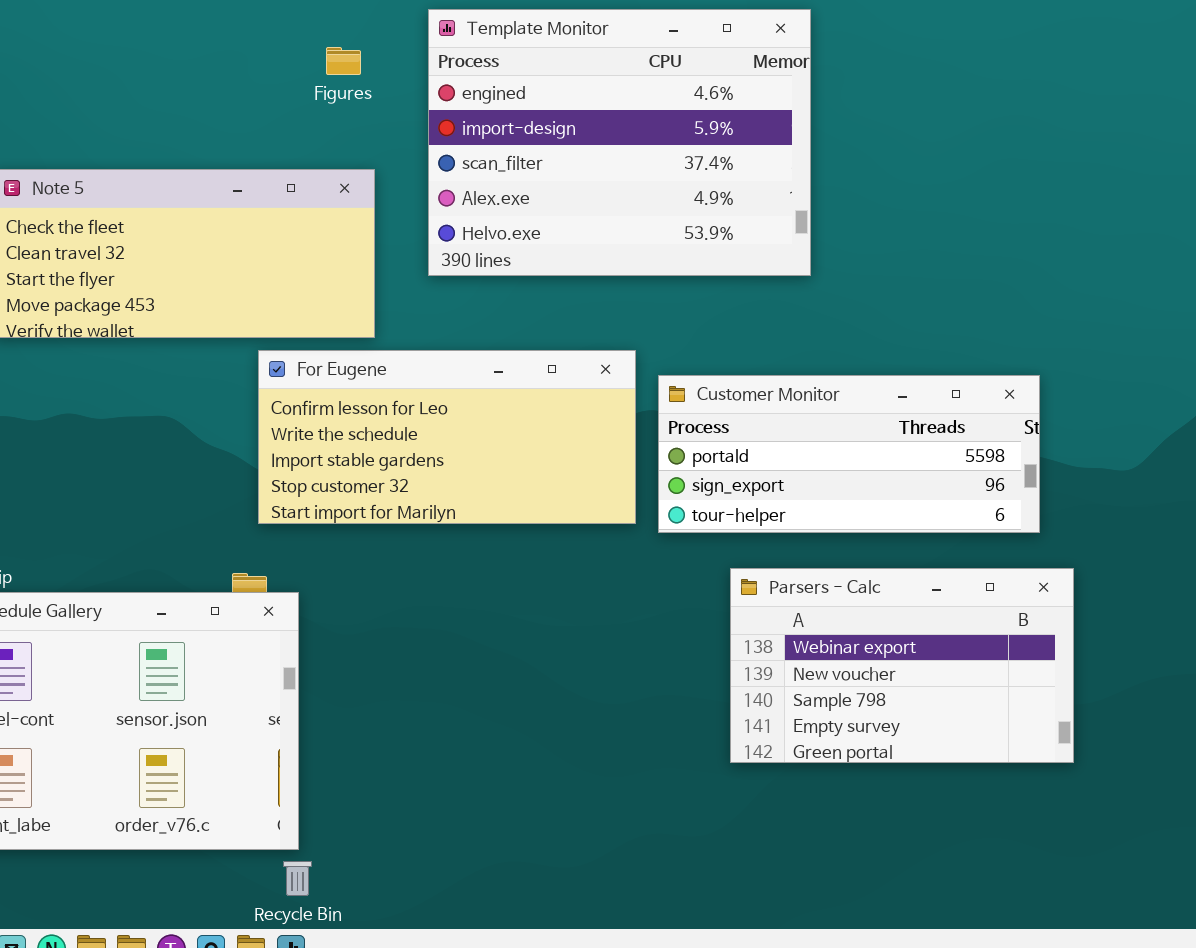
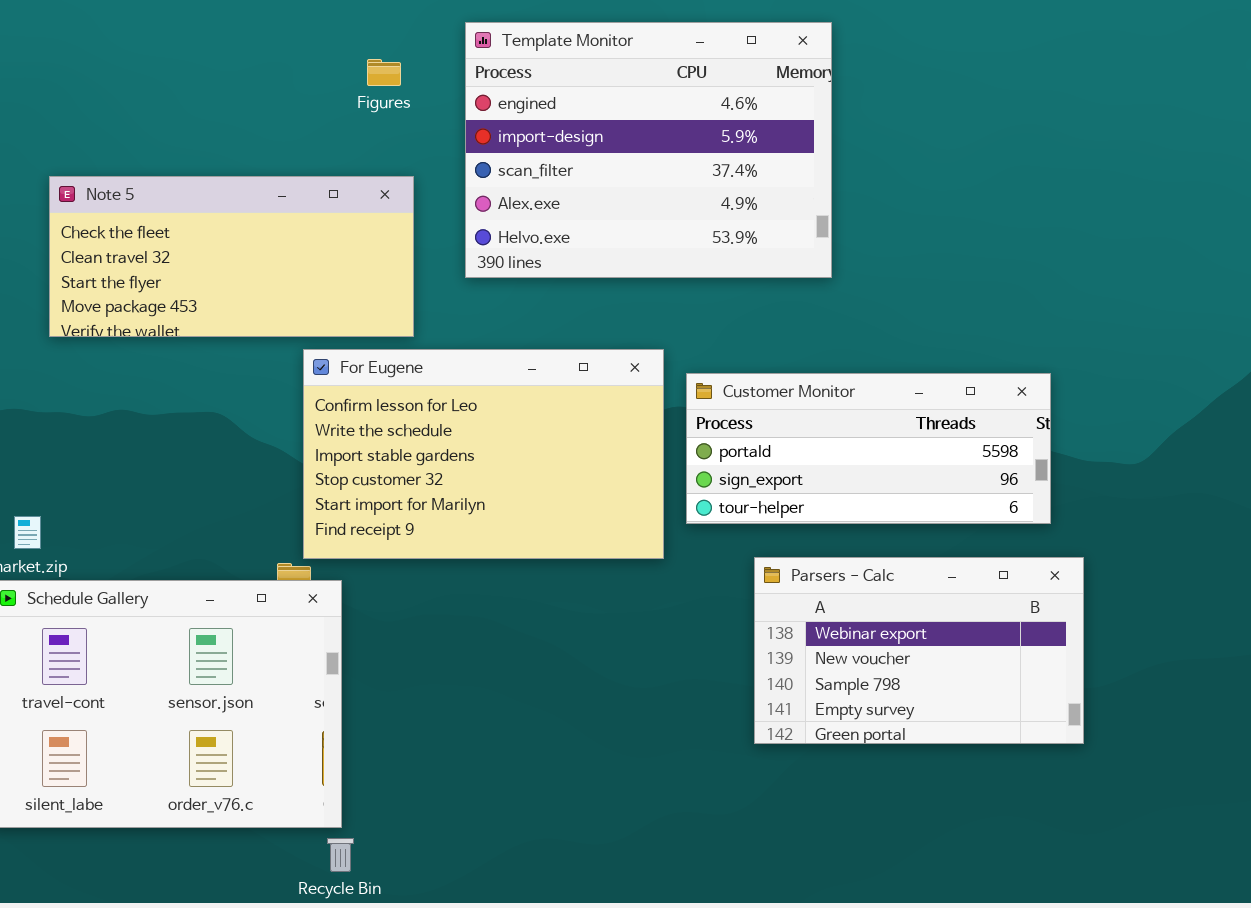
For Eugene: [258,350,636,524] -> [303,349,664,559], resized

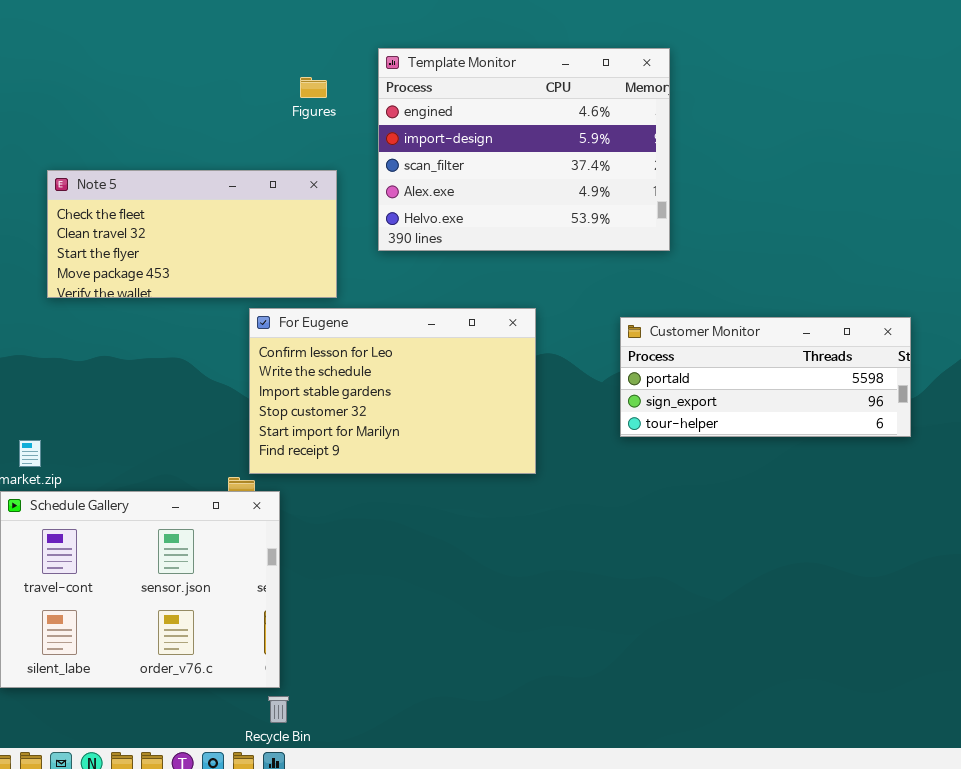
Customer Monitor: [686,373,1051,524] -> [620,317,911,437], moved
Parsers - Calc: [754,557,1084,744] -> none, closed

